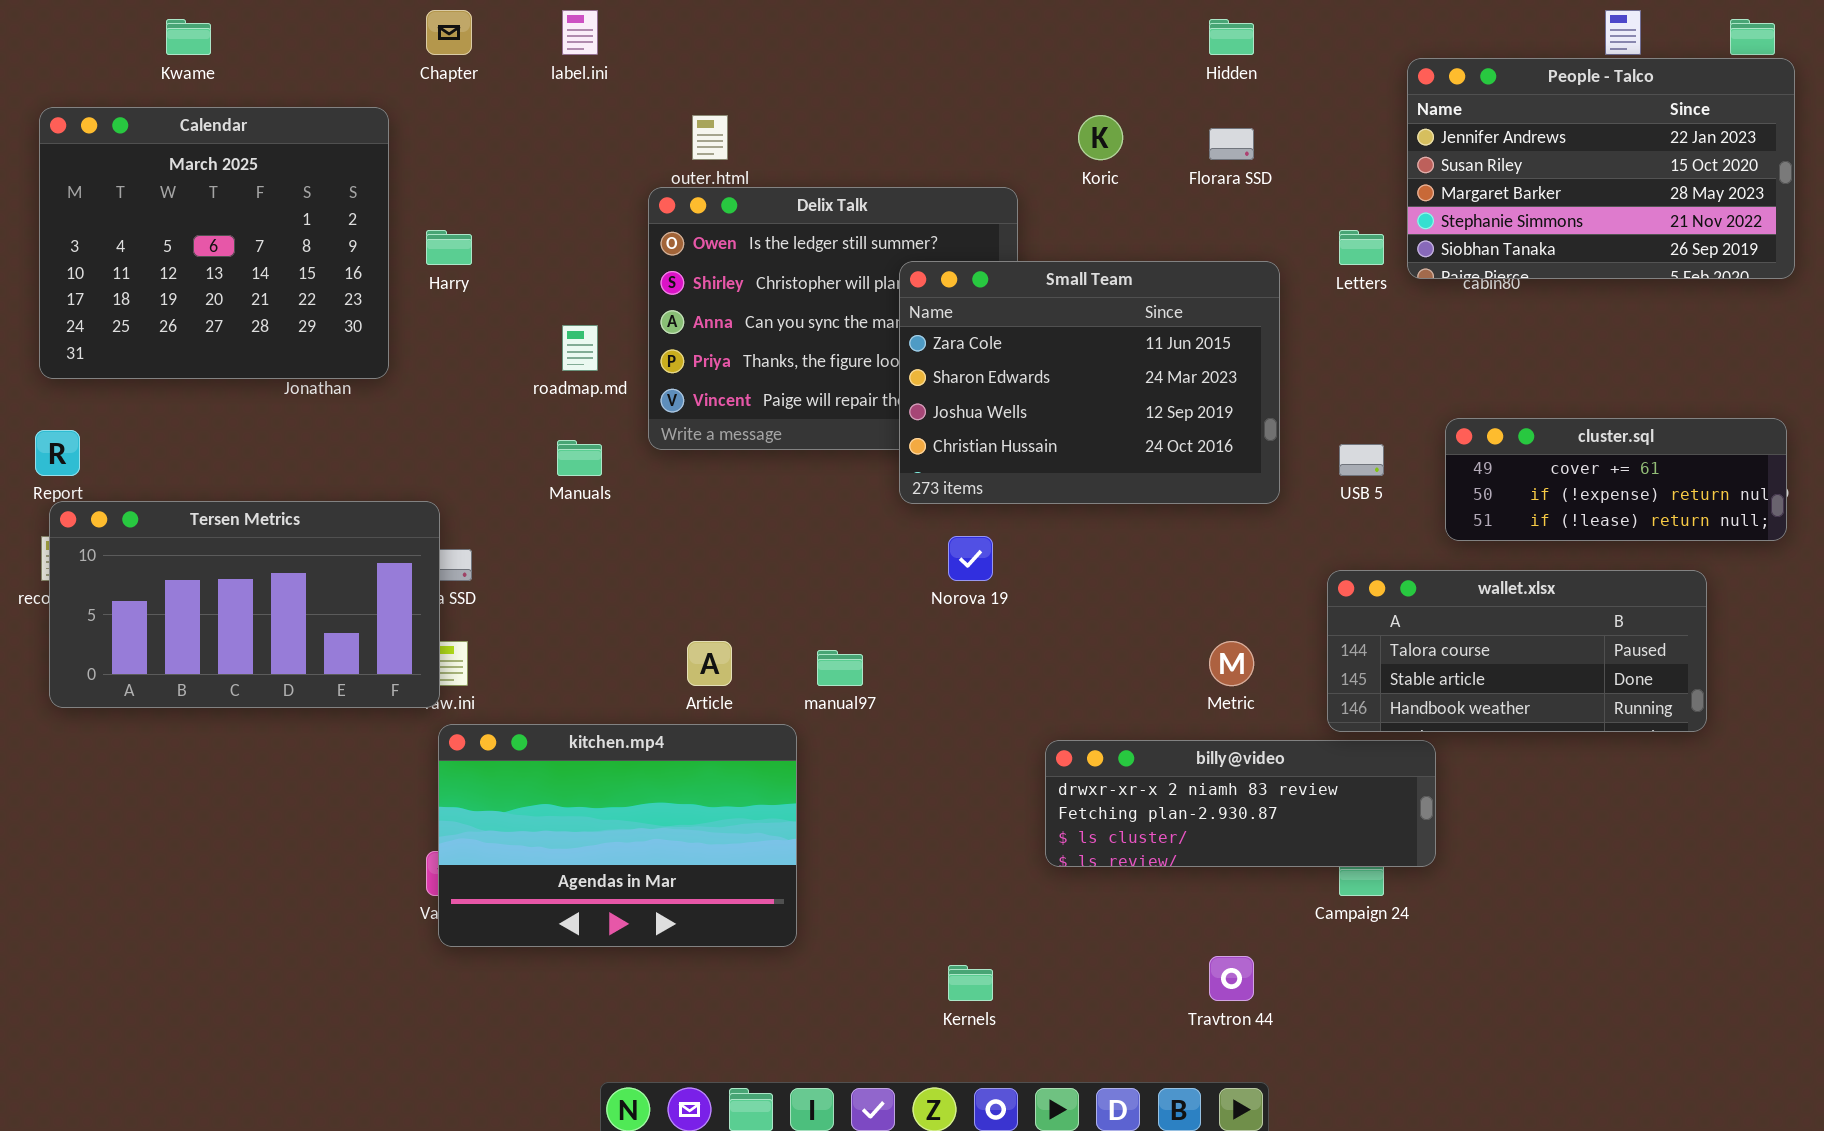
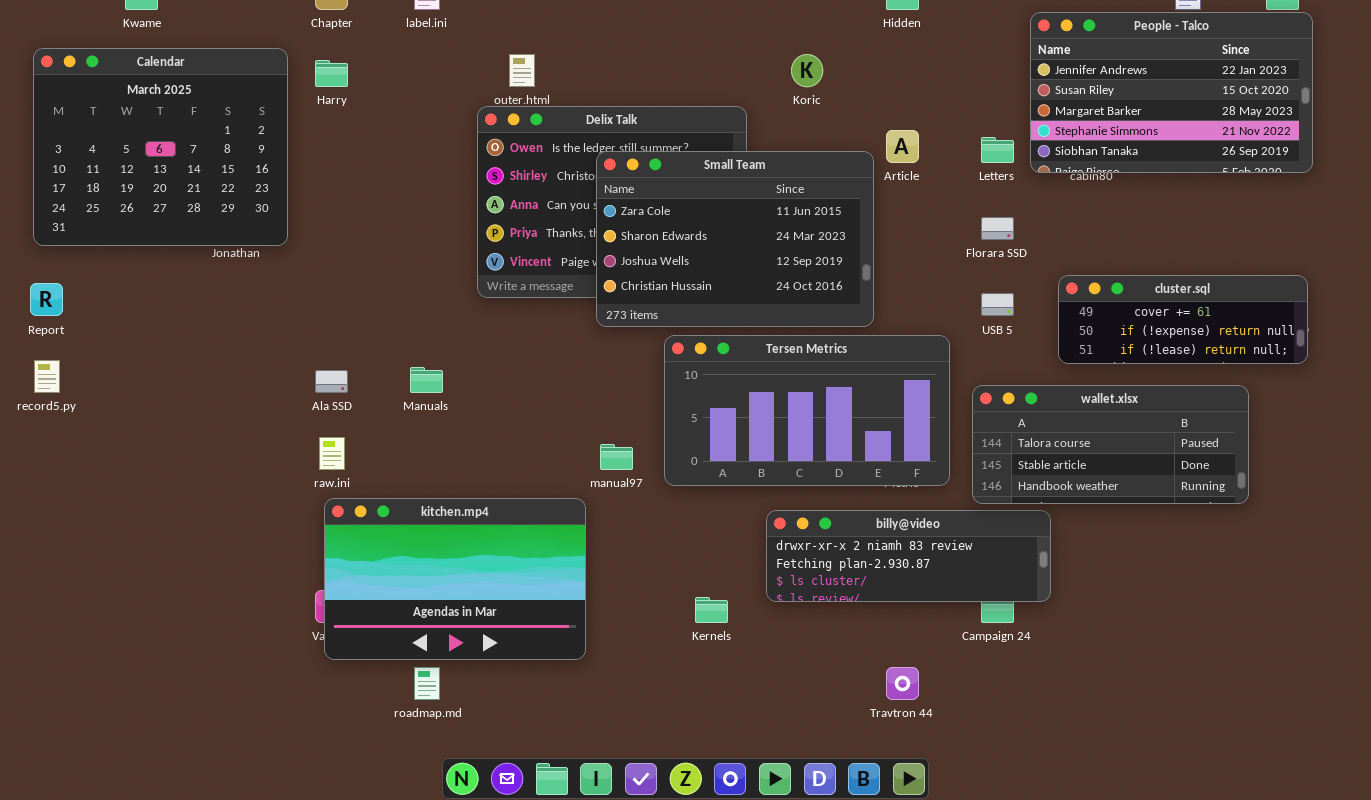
Florara SSD: [1209,128,1254,160] -> [981,217,1014,240], moved
Harry: [426,230,472,265] -> [315,60,348,87], moved
Small Team: [899,261,1280,504] -> [596,151,874,327], moved
roadmap.md: [562,325,598,371] -> [414,667,440,700], moved
Manuals: [557,440,602,476] -> [410,367,443,393], moved
Tersen Metrics: [49,501,440,708] -> [664,335,950,486], moved
Article: [687,641,732,686] -> [886,130,919,163], moved
Kernels: [948,965,993,1001] -> [695,597,728,623], moved

